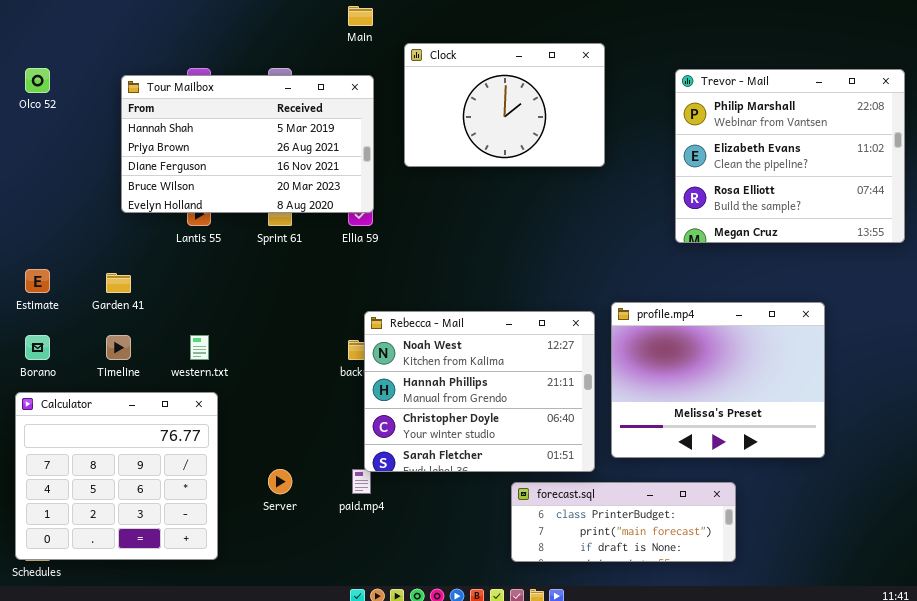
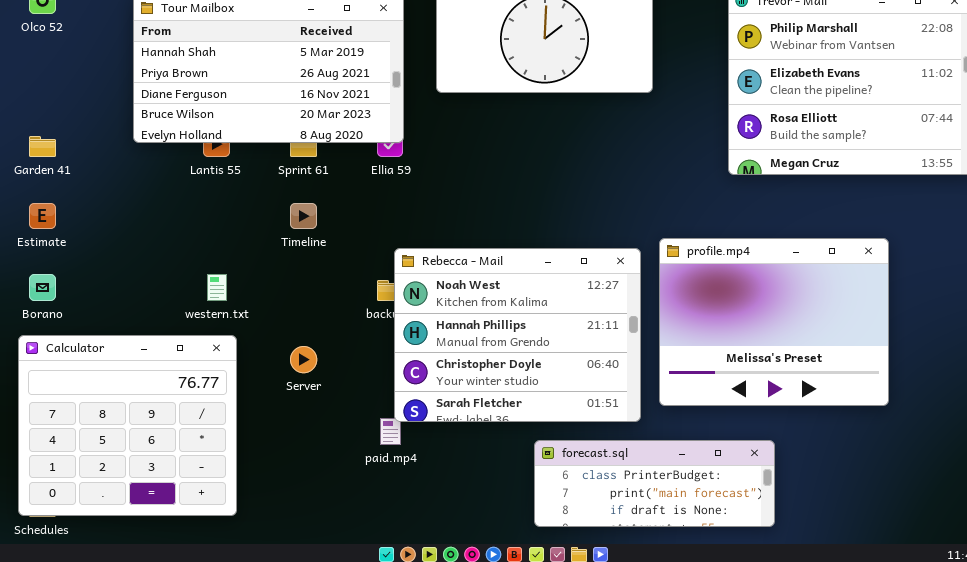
Garden 41: [106,273,131,293] -> [29,136,56,157], moved
Timeline: [106,335,131,360] -> [290,203,317,229], moved
Server: [268,469,292,494] -> [290,346,317,373], moved
forecast.sql: [511,482,736,562] -> [534,440,775,527], moved

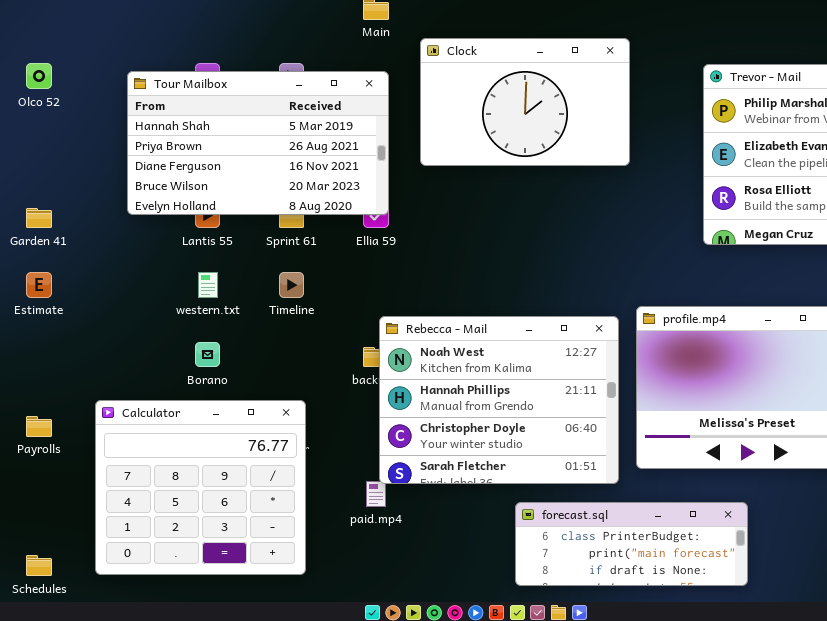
Borano: [29,274,56,301] -> [195,342,220,367], moved
western.txt: [207,274,227,301] -> [198,272,218,298], moved
Calculator: [18,335,237,516] -> [95,400,306,575], moved

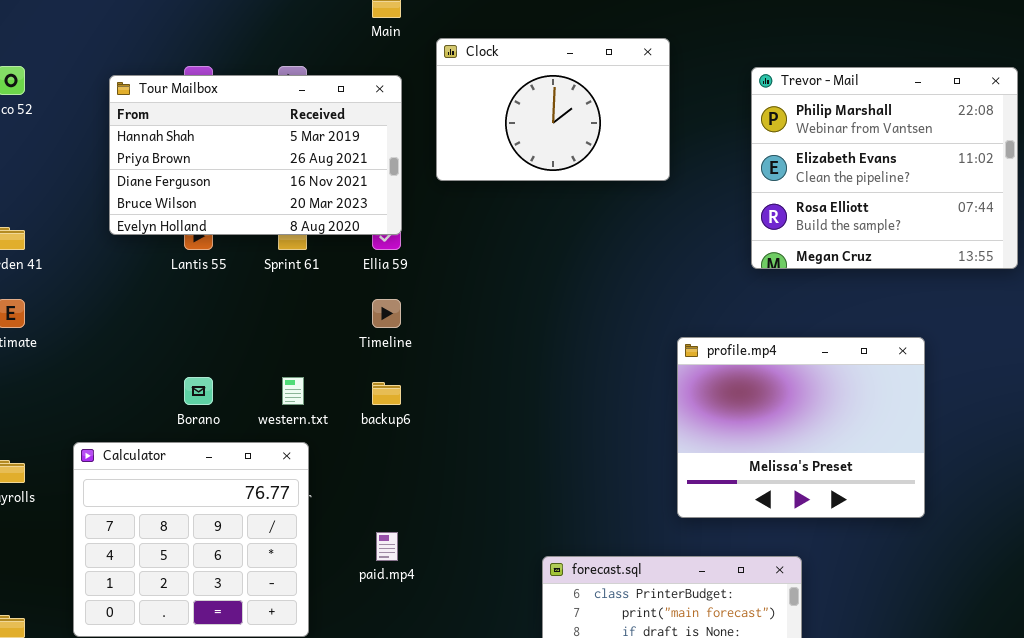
western.txt: [198,272,218,298] -> [282,377,304,405], moved
Timeline: [279,272,304,298] -> [372,299,401,328], moved
Rebecca - Mail: [379,316,619,484] -> none, closed

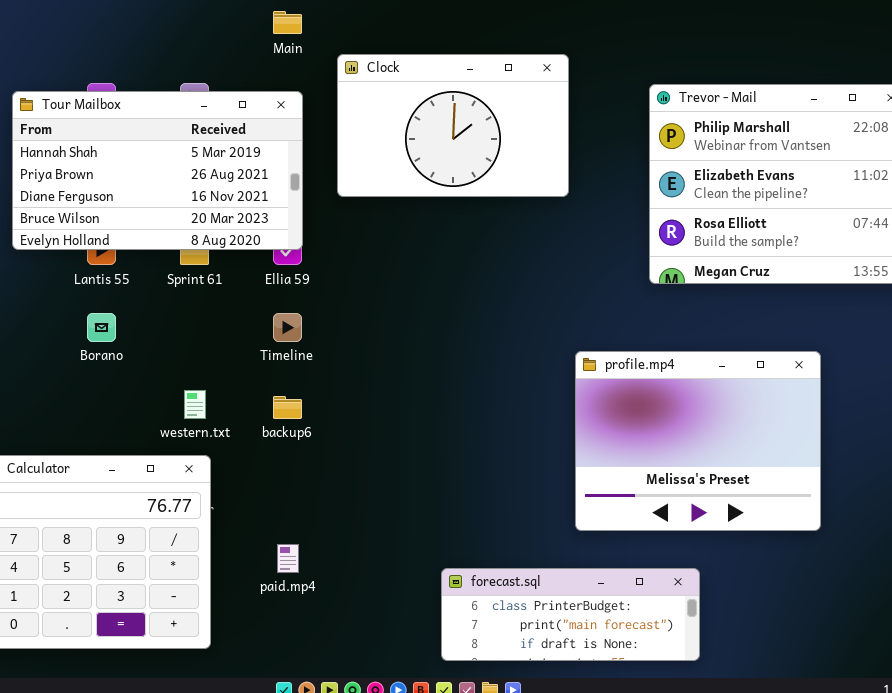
Borano: [184,377,213,405] -> [87,313,116,342], moved

